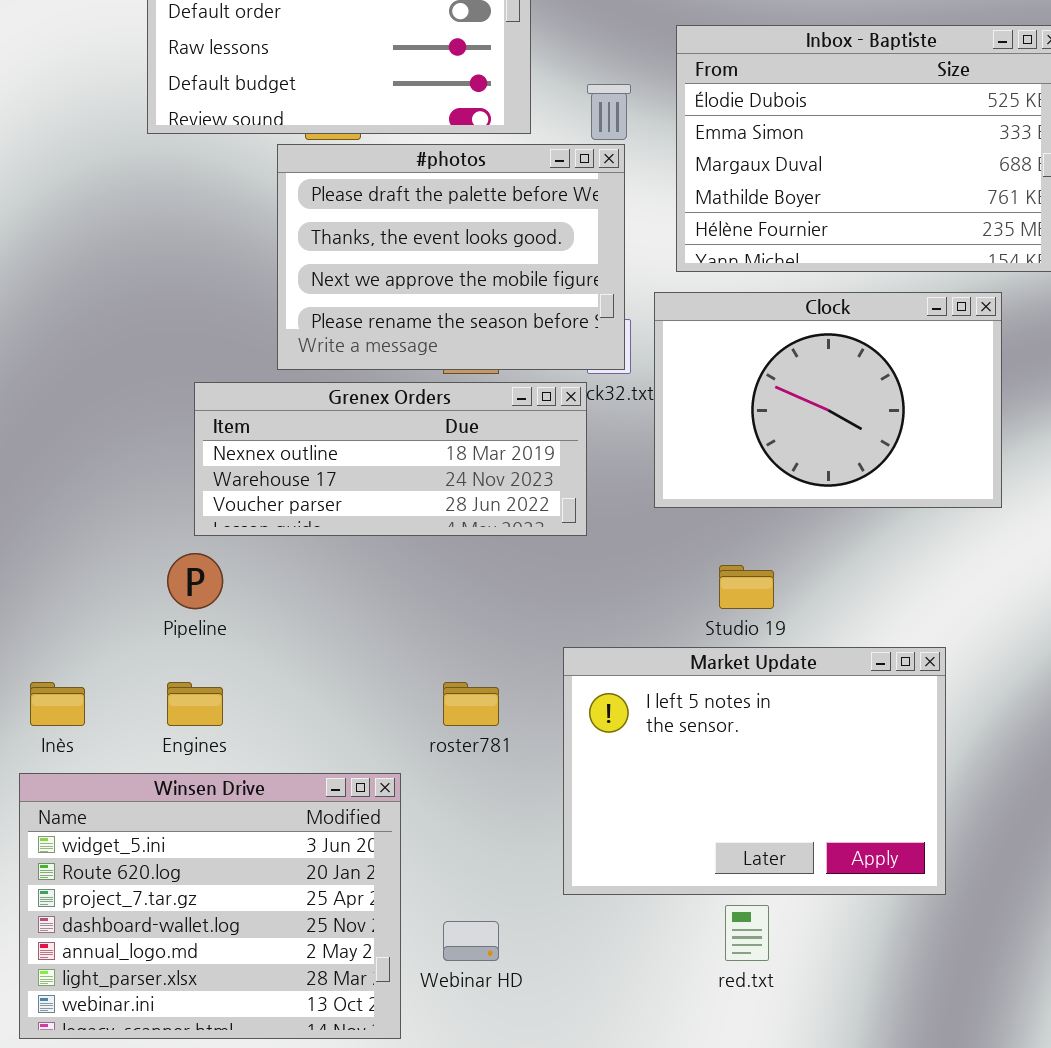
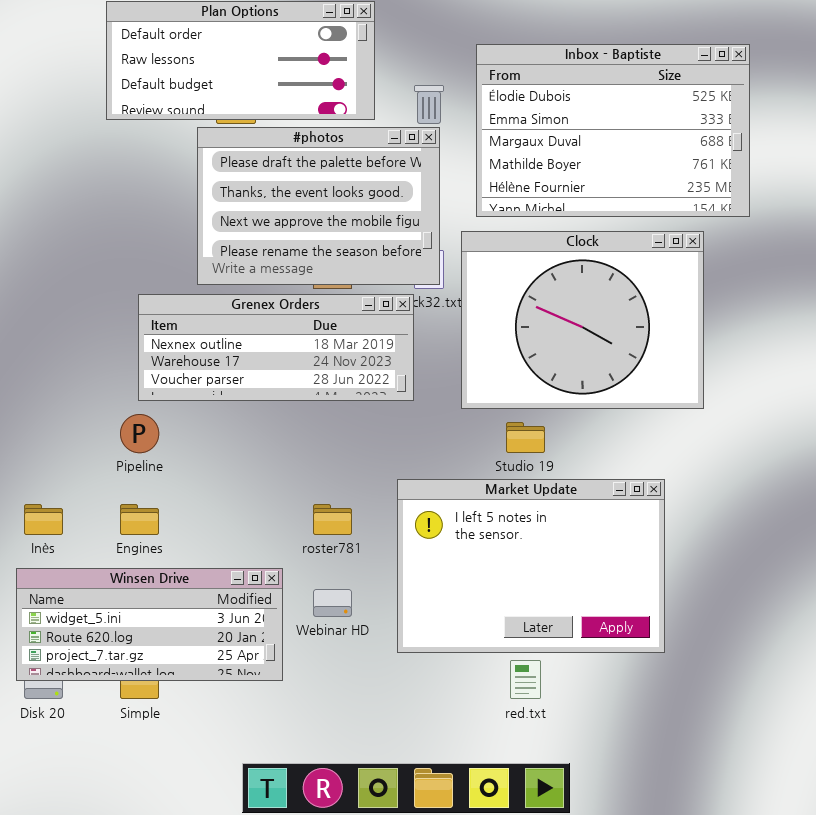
Clock: [654,292,1002,508] -> [461,231,704,409], resized
Winsen Drive: [19,773,401,1039] -> [16,568,283,681], resized
Webinar HD: [443,921,499,961] -> [313,589,352,617], moved

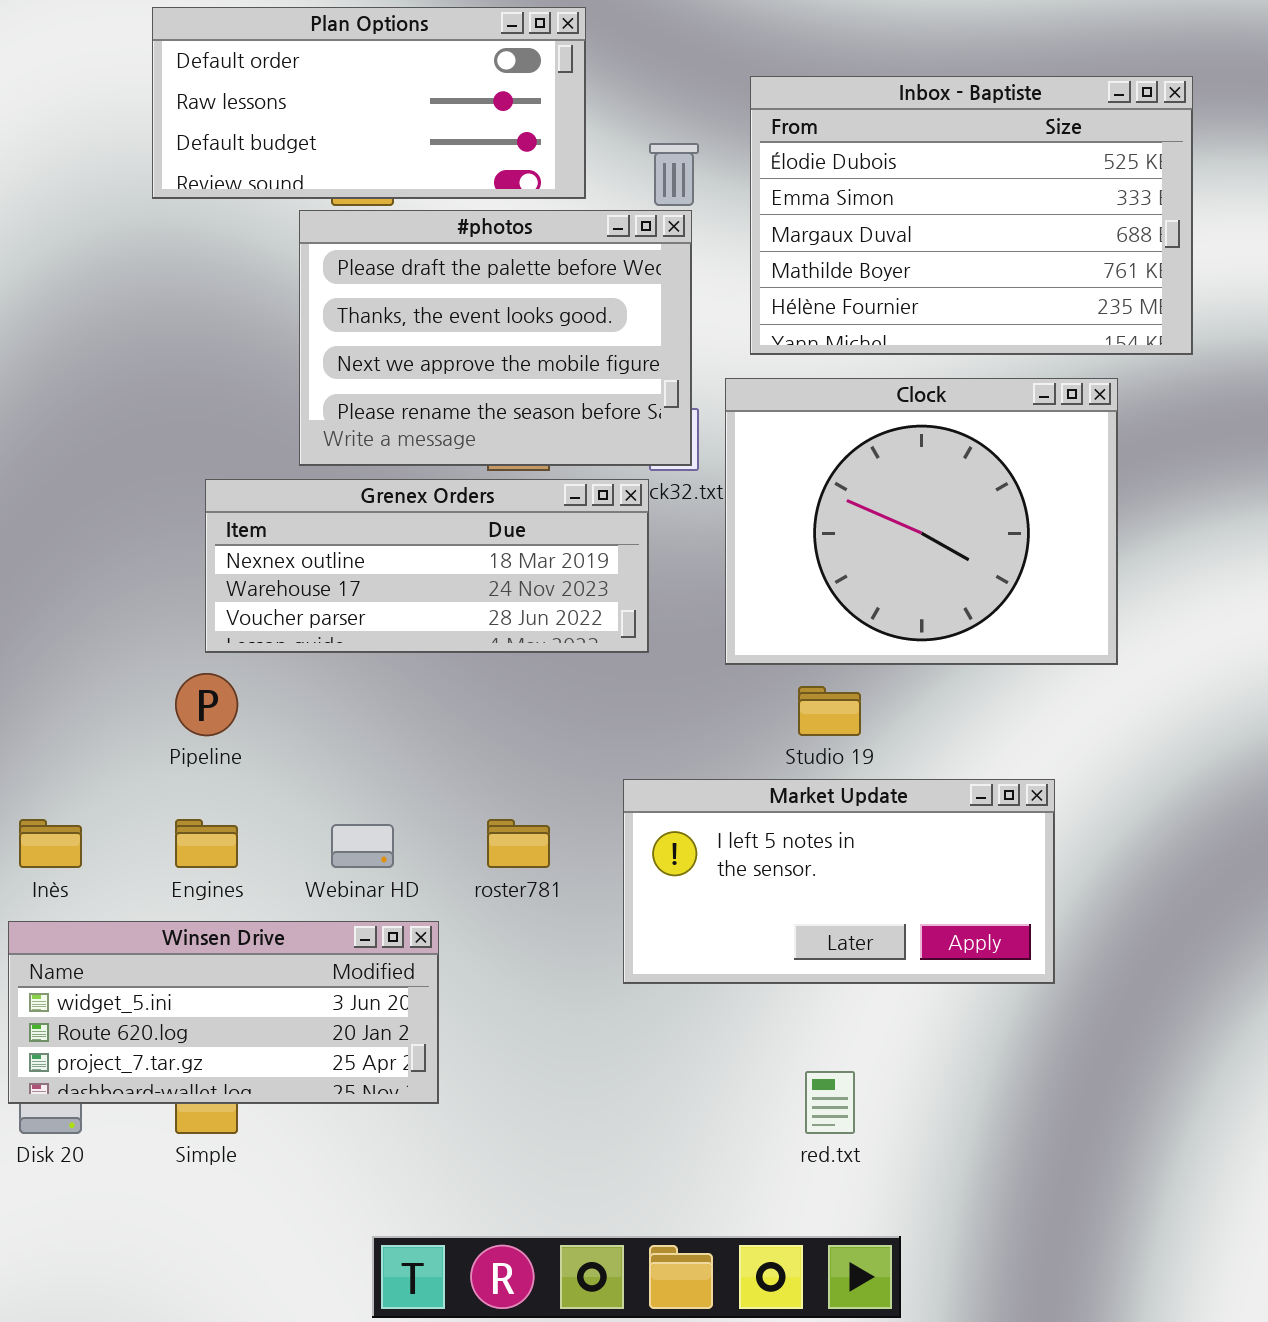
Market Update: [397,479,665,653] -> [623,779,1055,984], resized
Webinar HD: [313,589,352,617] -> [331,824,394,868], moved

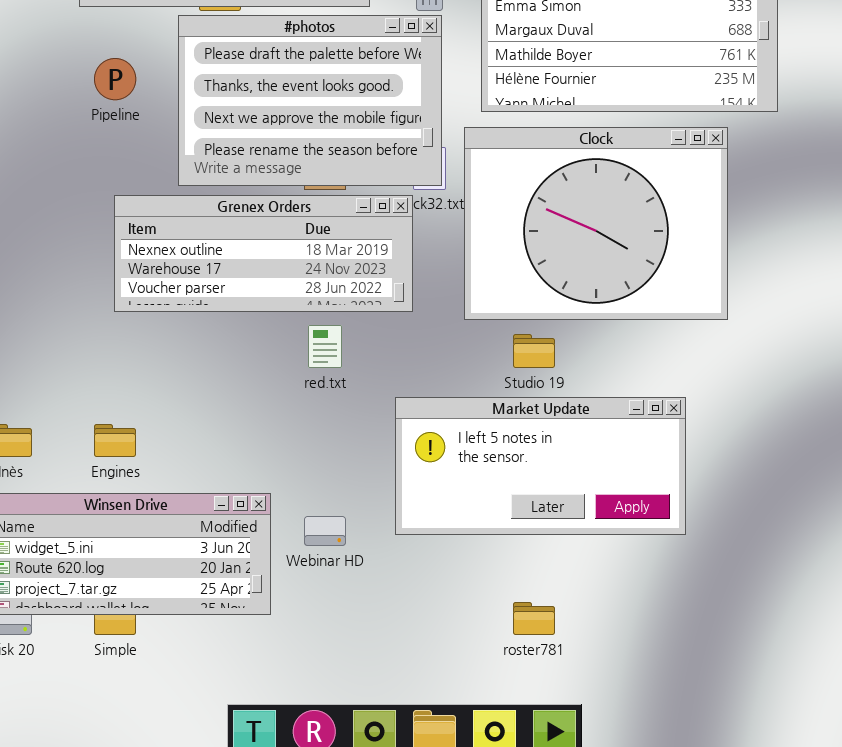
Pipeline: [175,673,238,736] -> [94,58,136,100], moved
roster781: [487,819,550,868] -> [513,602,555,635], moved
Webinar HD: [331,824,394,868] -> [304,516,346,546], moved
red.txt: [805,1071,855,1134] -> [308,325,342,368], moved

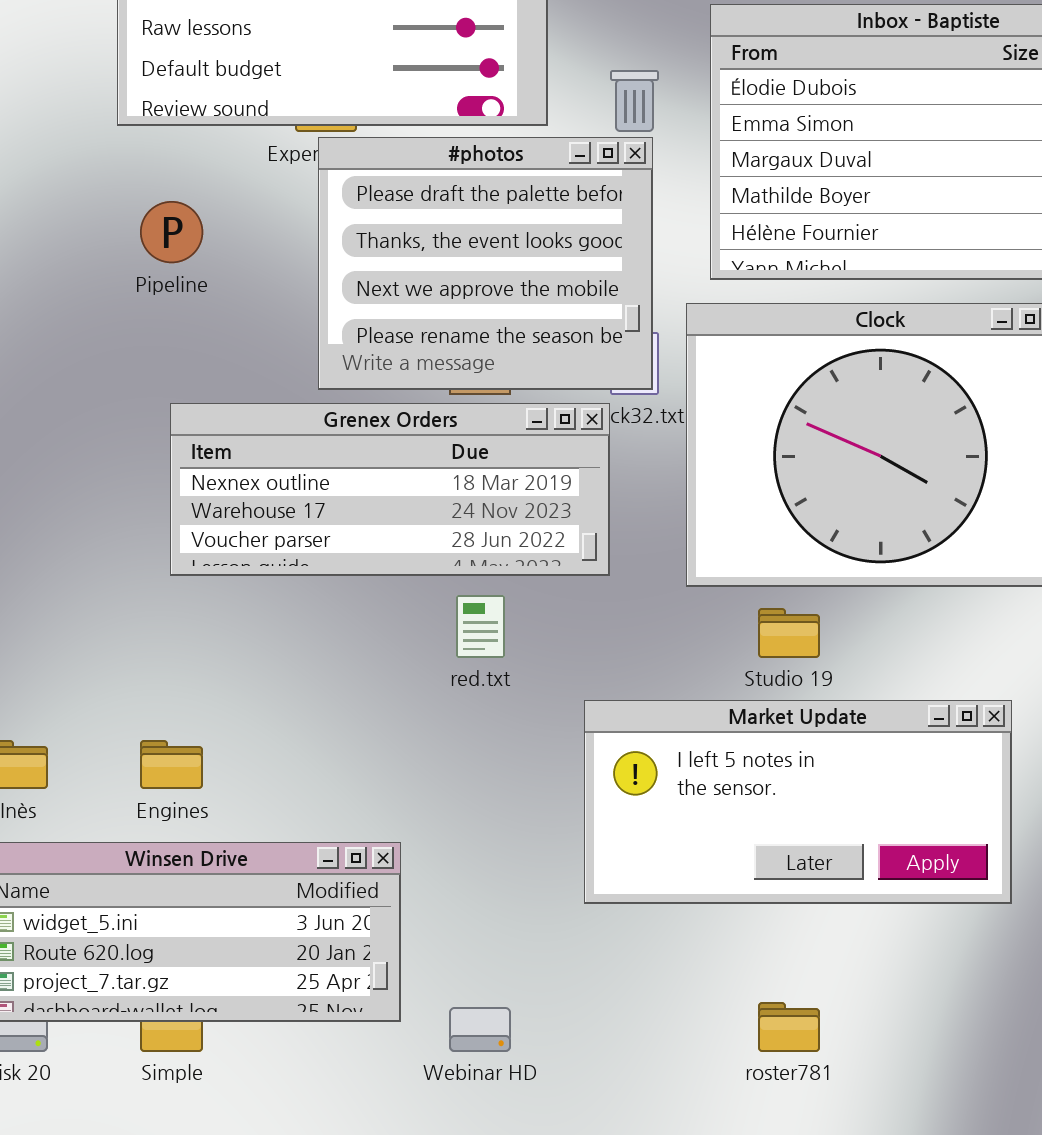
#photos: [178,15,442,186] -> [318,137,653,390], resized
Webinar HD: [304,516,346,546] -> [449,1007,511,1052], moved

